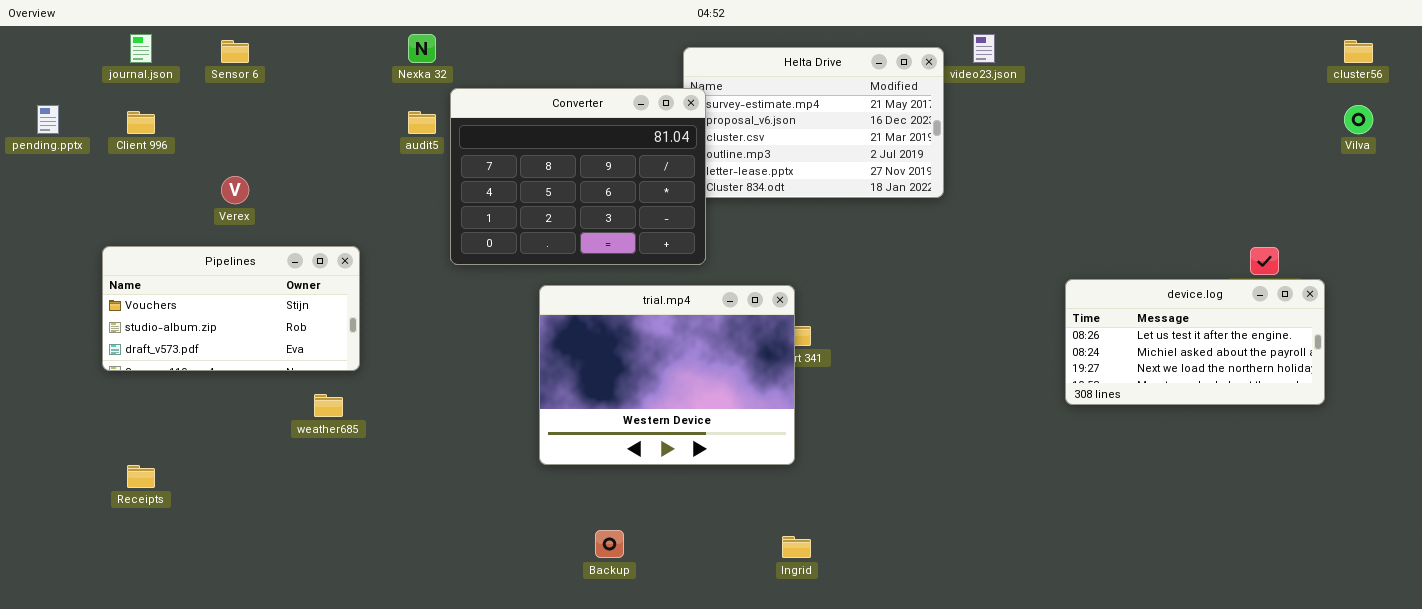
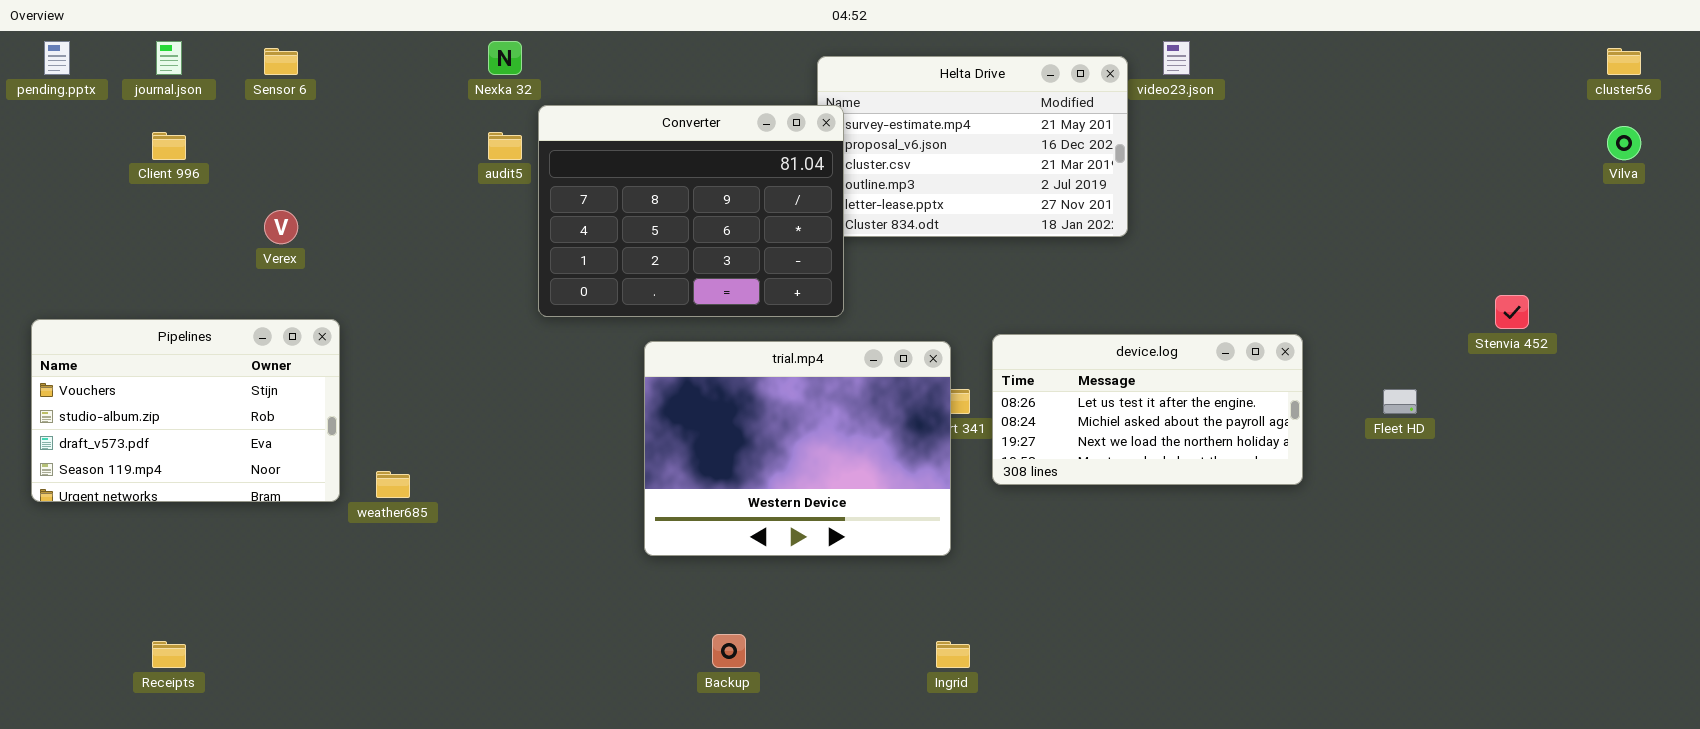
pending.pptx: [37,105,59,134] -> [44,41,70,75], moved
Pipelines: [102,246,360,371] -> [31,319,340,502], moved, resized
device.log: [1065,279,1325,405] -> [992,334,1303,485], moved
Receipts: [127,465,155,488] -> [152,641,186,668], moved

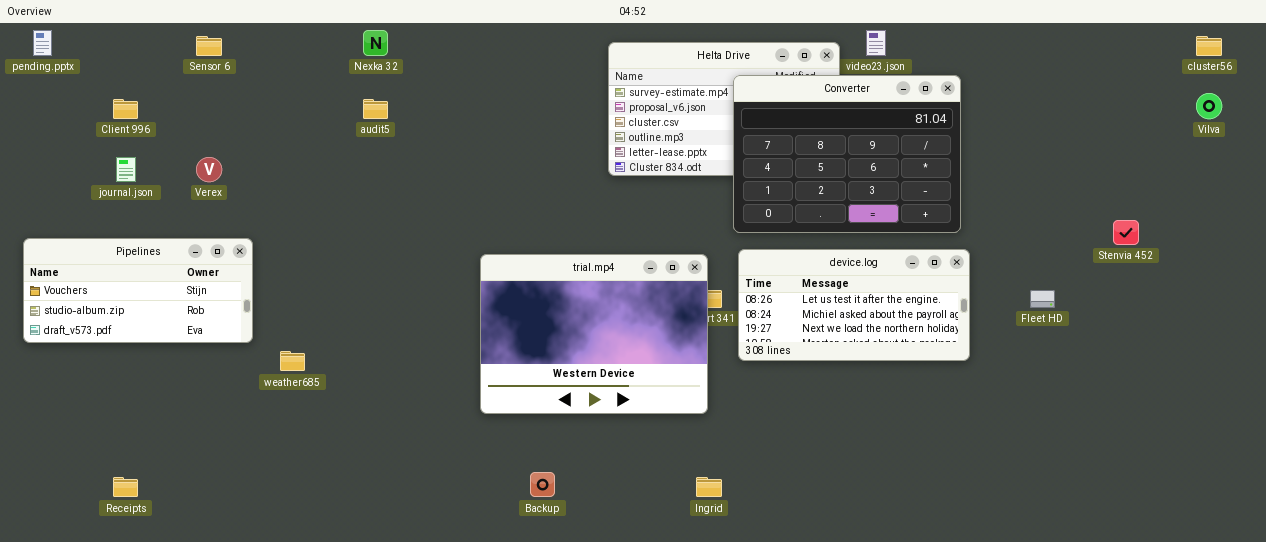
journal.json: [156,41,182,75] -> [116,157,136,182], moved
Converter: [538,105,844,317] -> [733,75,961,233], moved
Pipelines: [31,319,340,502] -> [23,238,253,343], resized

